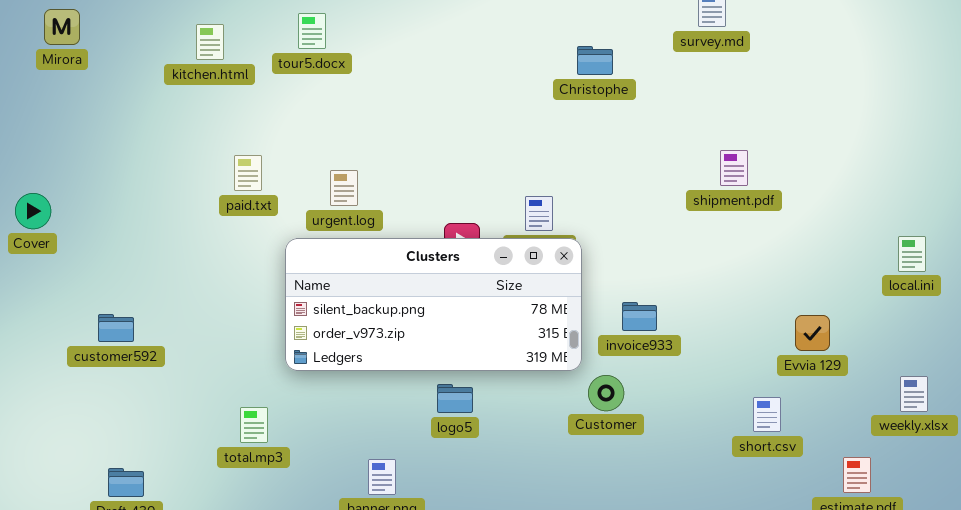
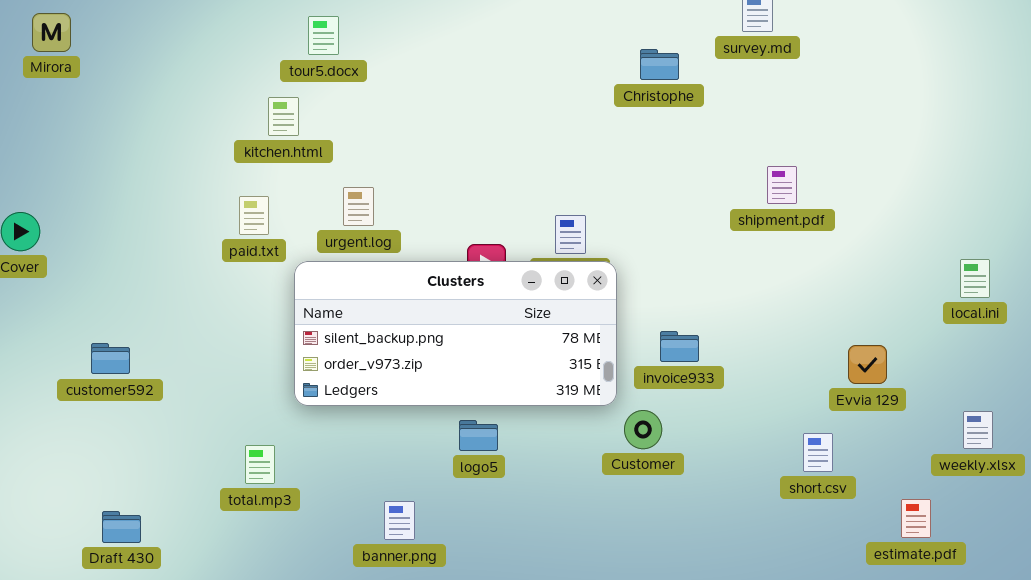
kitchen.html: [196,24,224,60] -> [268,97,299,136], moved
Christophe: [577,46,613,75] -> [640,49,679,80], moved
paid.txt: [234,155,262,191] -> [239,196,269,235], moved

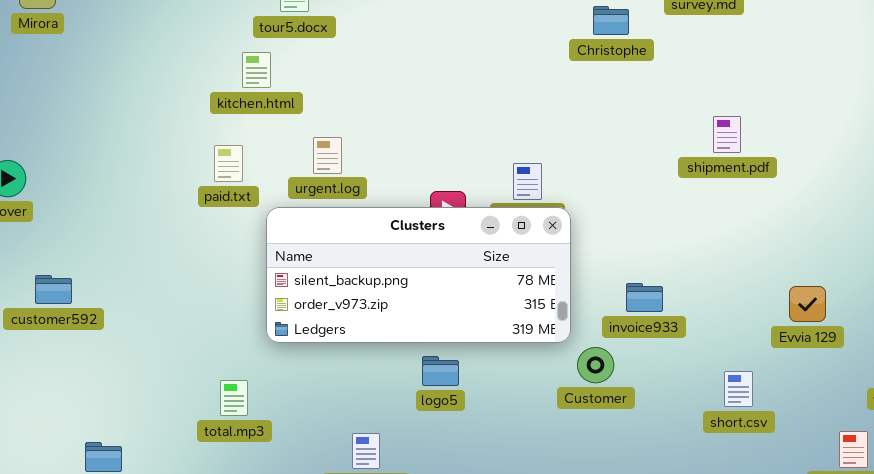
invoice933: [660,331,699,362] -> [626,283,663,312], moved
customer592: [91,343,130,374] -> [35,275,72,304], moved
short.csv: [803,433,833,472] -> [724,371,753,407], moved

